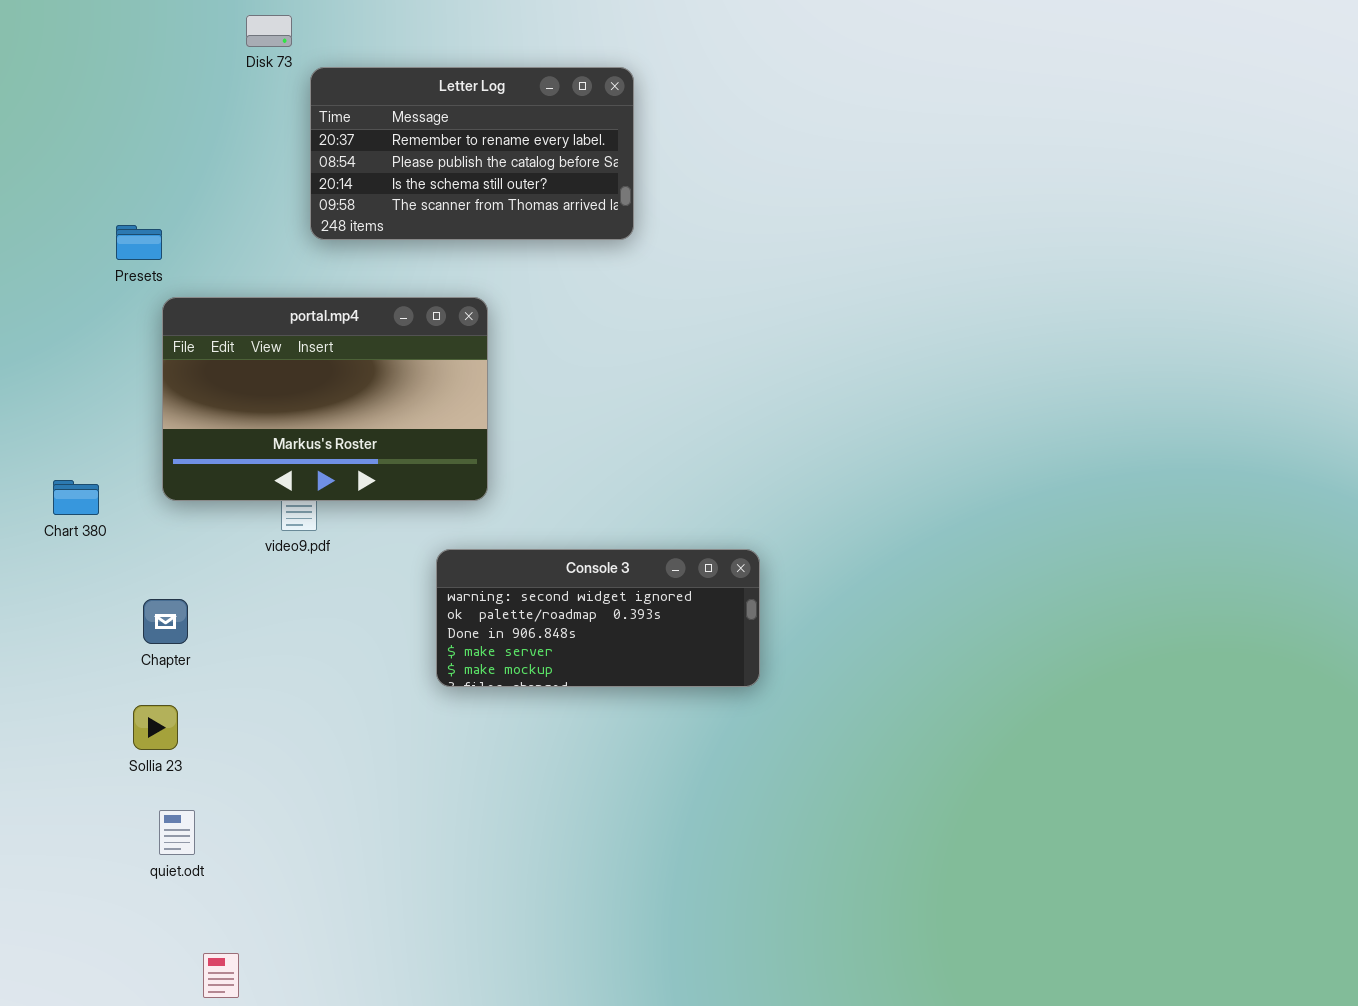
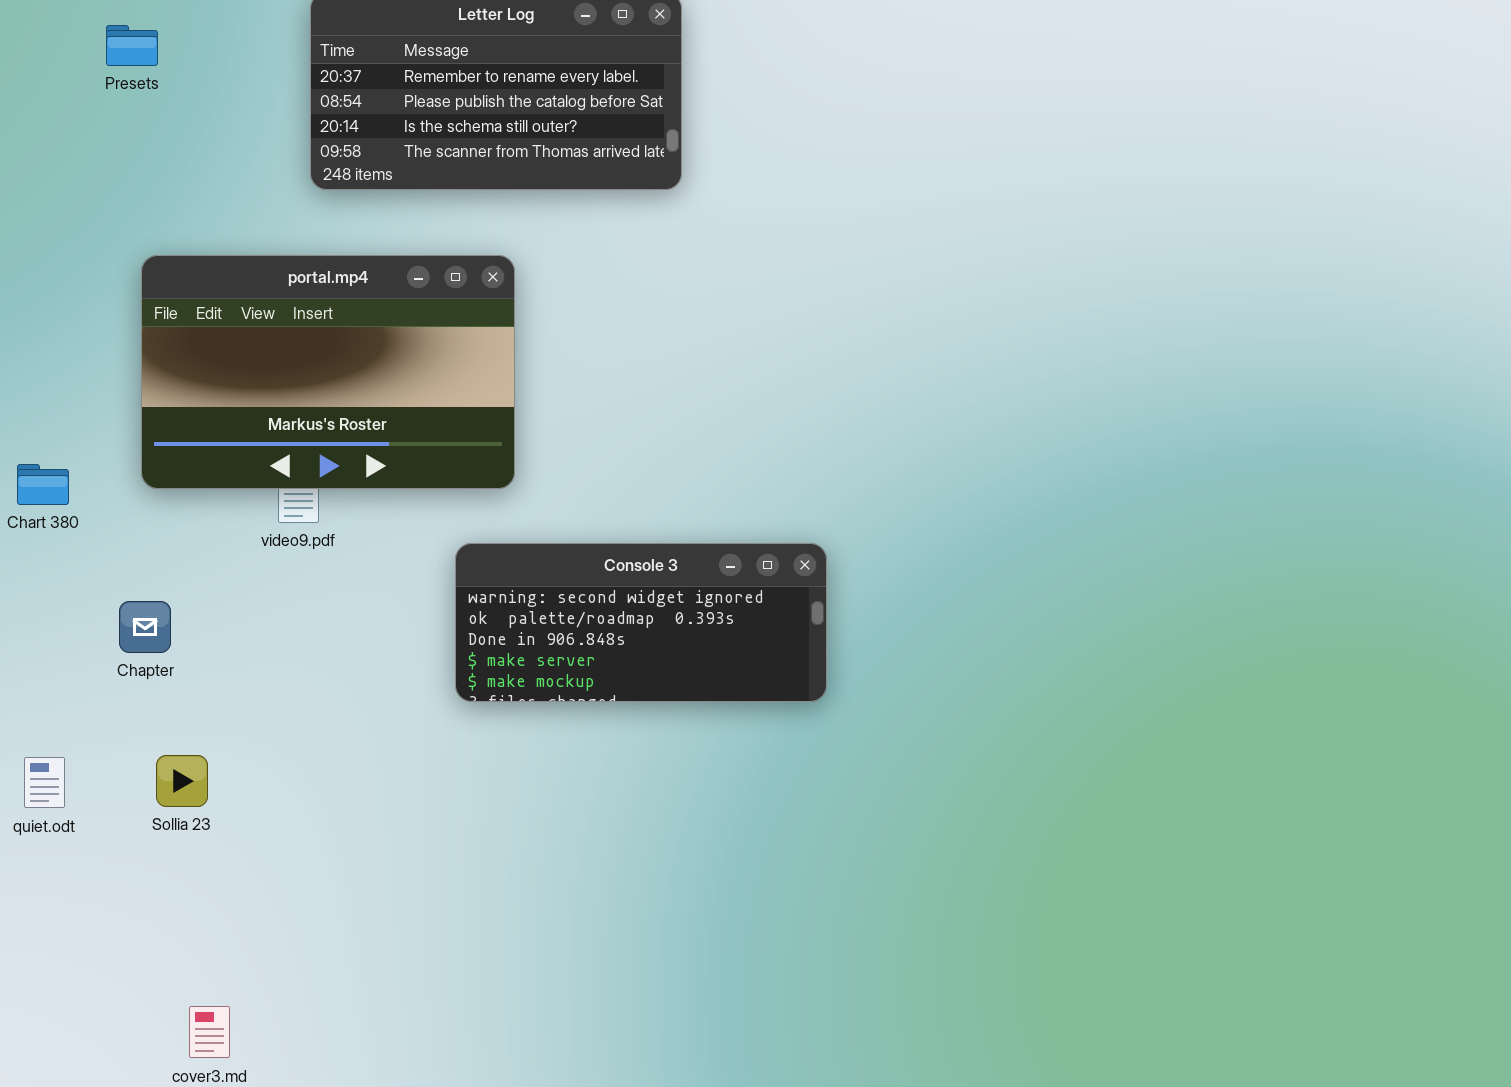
Presets: [116,225,162,260] -> [106,25,158,66], moved
Sollia 23: [133,705,178,750] -> [156,755,208,807], moved
quiet.odt: [159,810,195,855] -> [24,757,65,808], moved

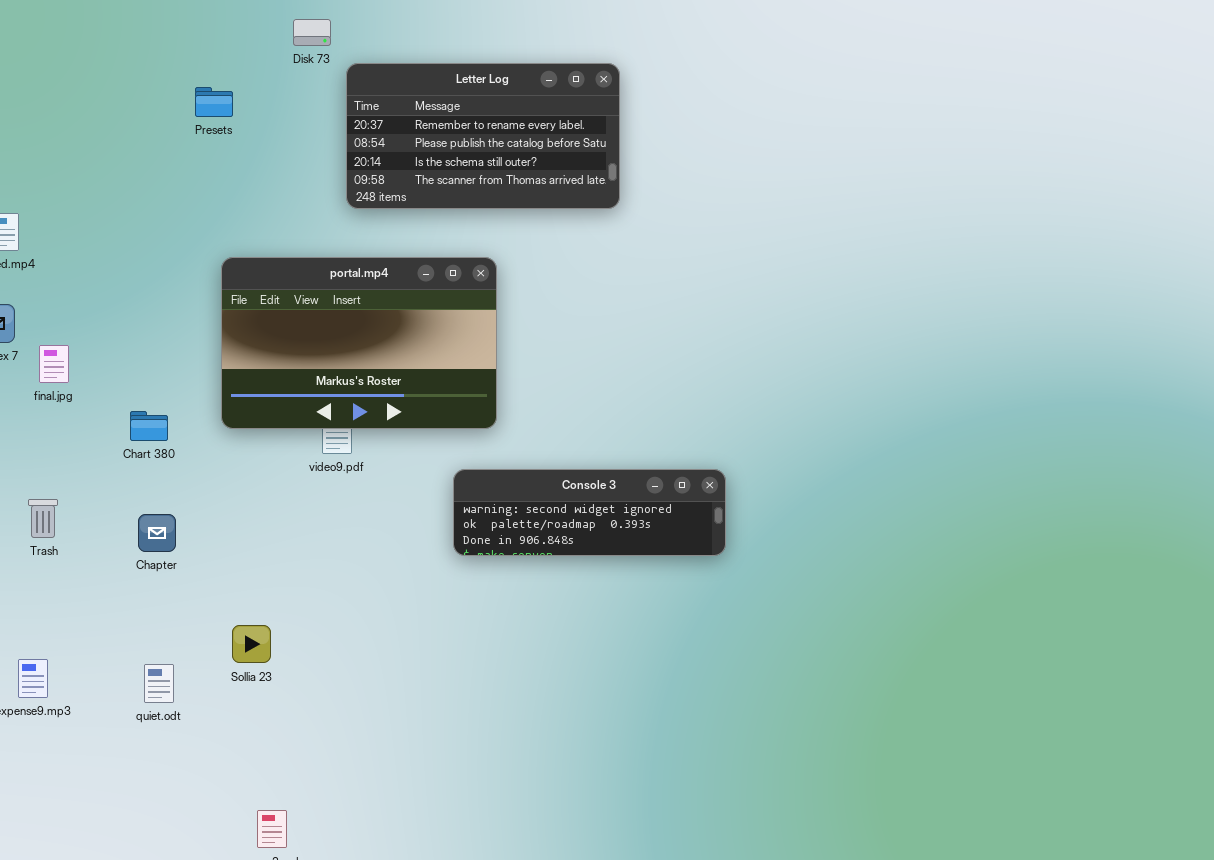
Console 3: [455,543,827,702] -> [453,469,726,556], resized
Chapter: [119,601,171,653] -> [138,514,176,552], moved
quiet.odt: [24,757,65,808] -> [144,664,174,703], moved

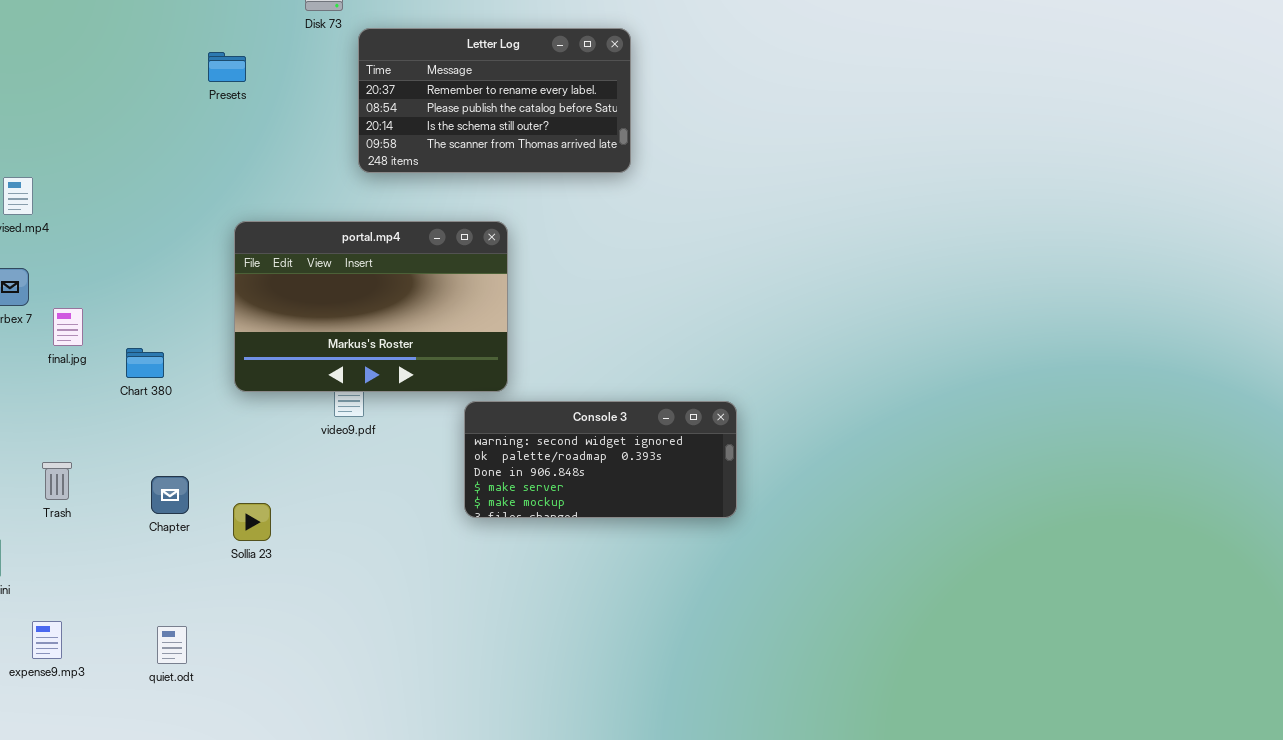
Chart 380: [130,411,168,441] -> [126,348,164,378], moved
Console 3: [453,469,726,556] -> [464,401,737,518], resized
Sollia 23: [232,625,271,663] -> [233,503,271,541], moved

